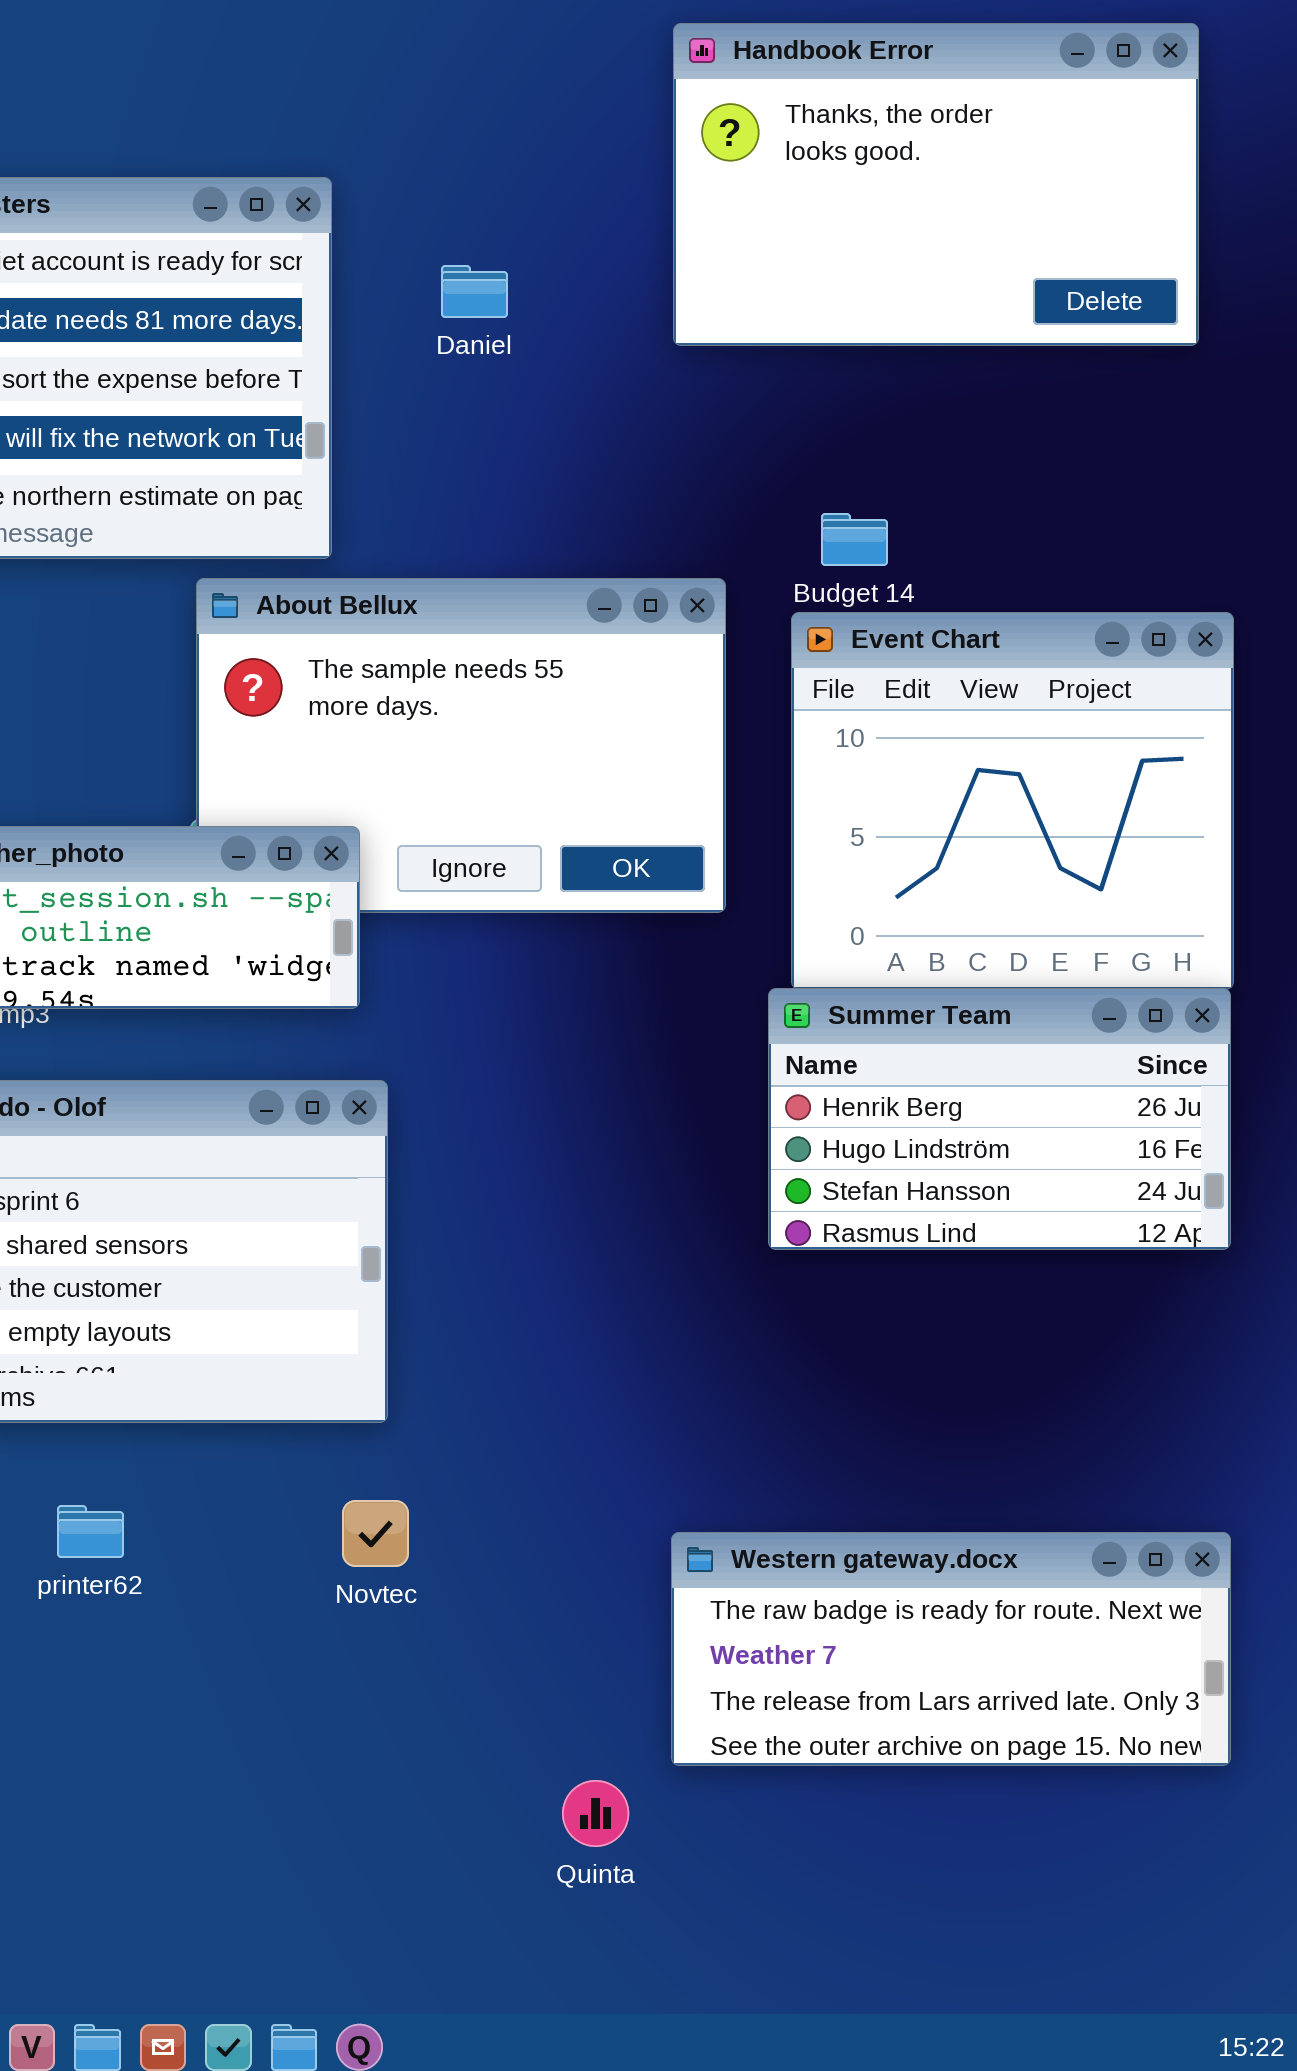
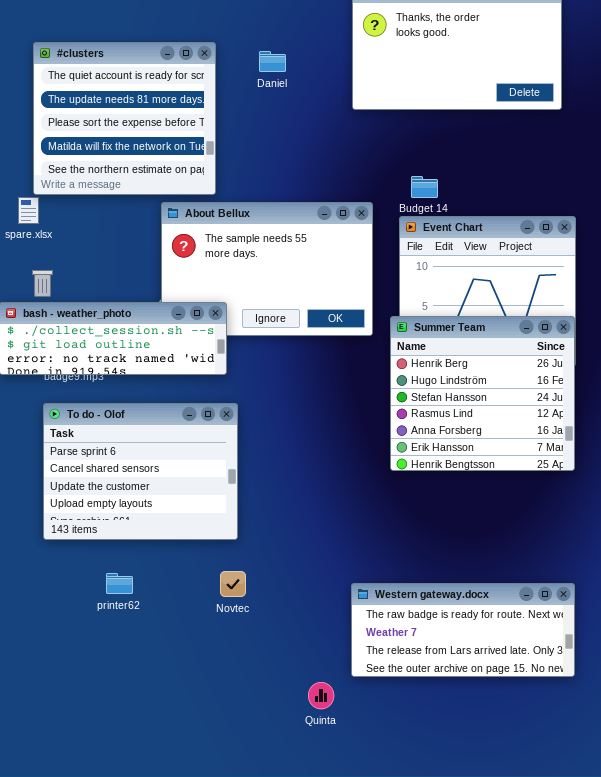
Daniel: [441,265,508,318] -> [259,51,286,72], moved
Summer Team: [768,988,1231,1250] -> [390,316,575,471], resized

